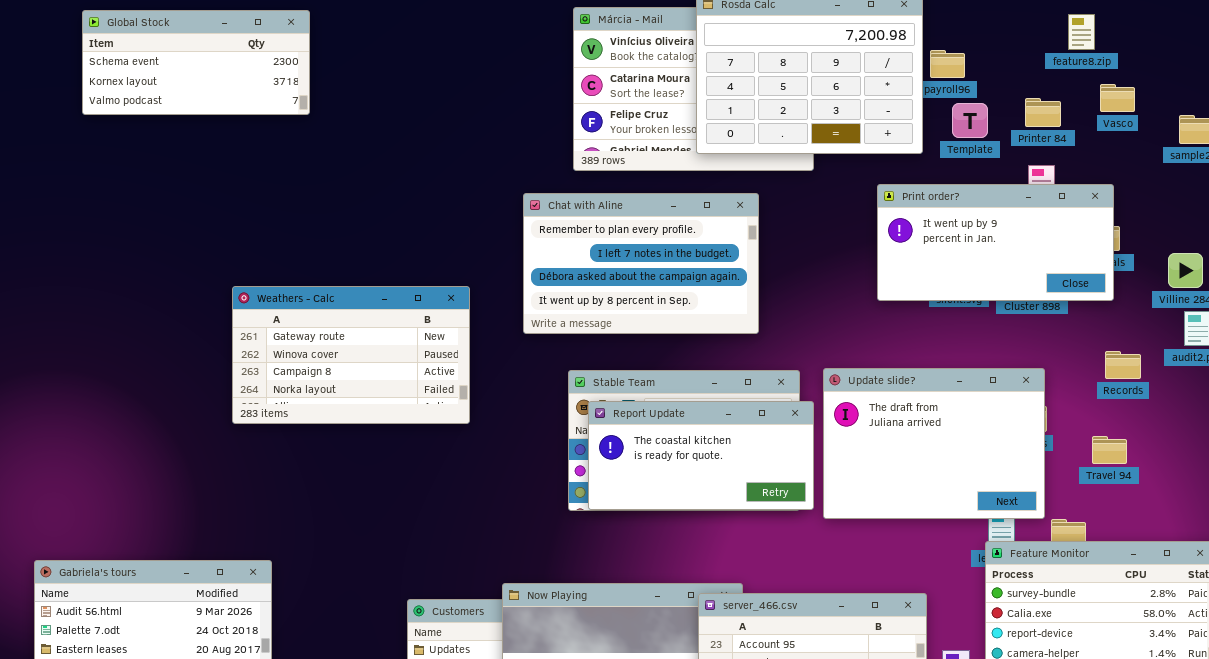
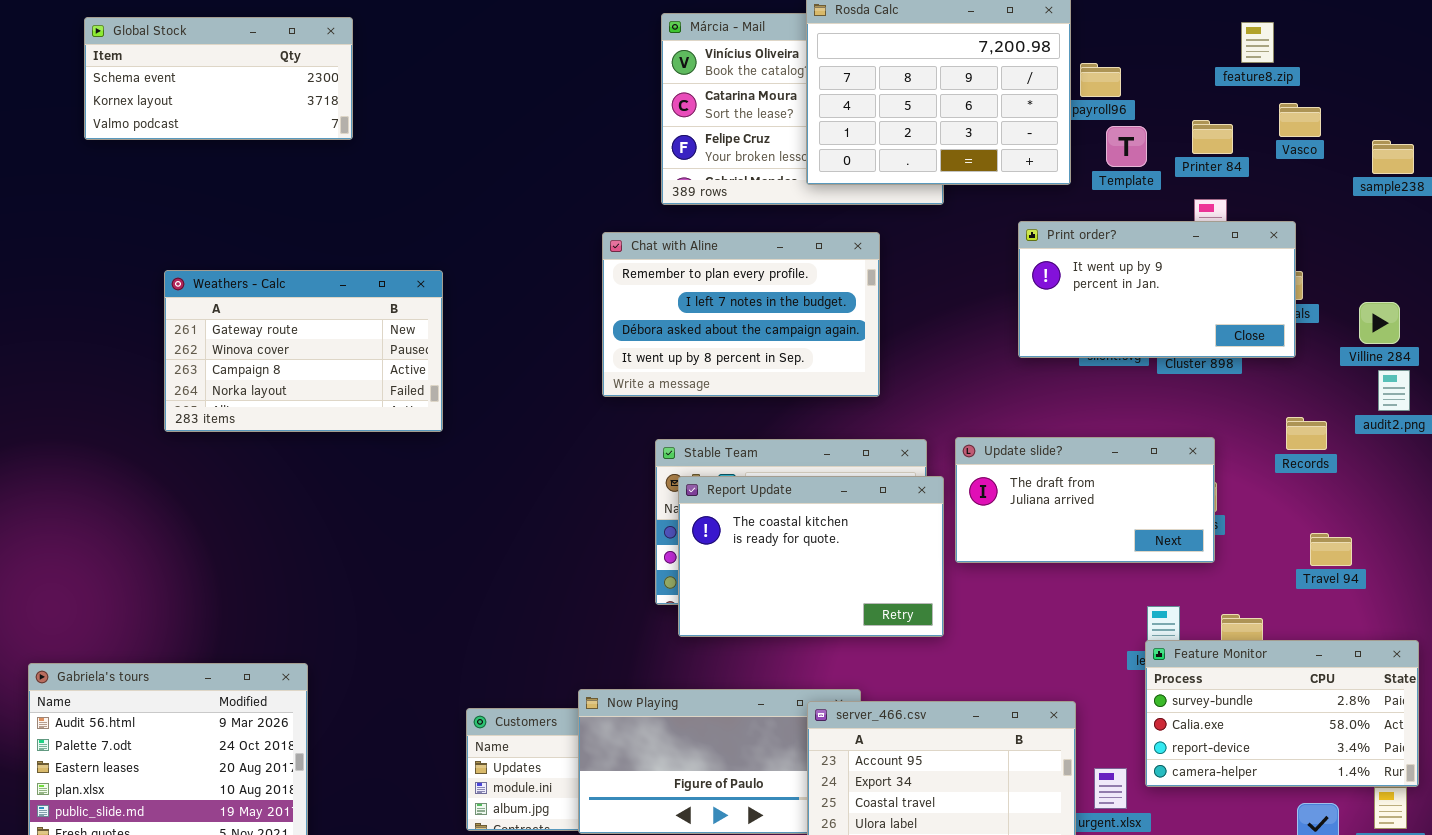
Weathers - Calc: [232,286,470,424] -> [164,270,443,432], moved
Update slide?: [823,368,1045,519] -> [955,437,1215,563], resized
Report Update: [588,401,814,510] -> [678,476,944,637], resized
Travel 94: [1092,436,1127,464] -> [1310,533,1352,566], moved

